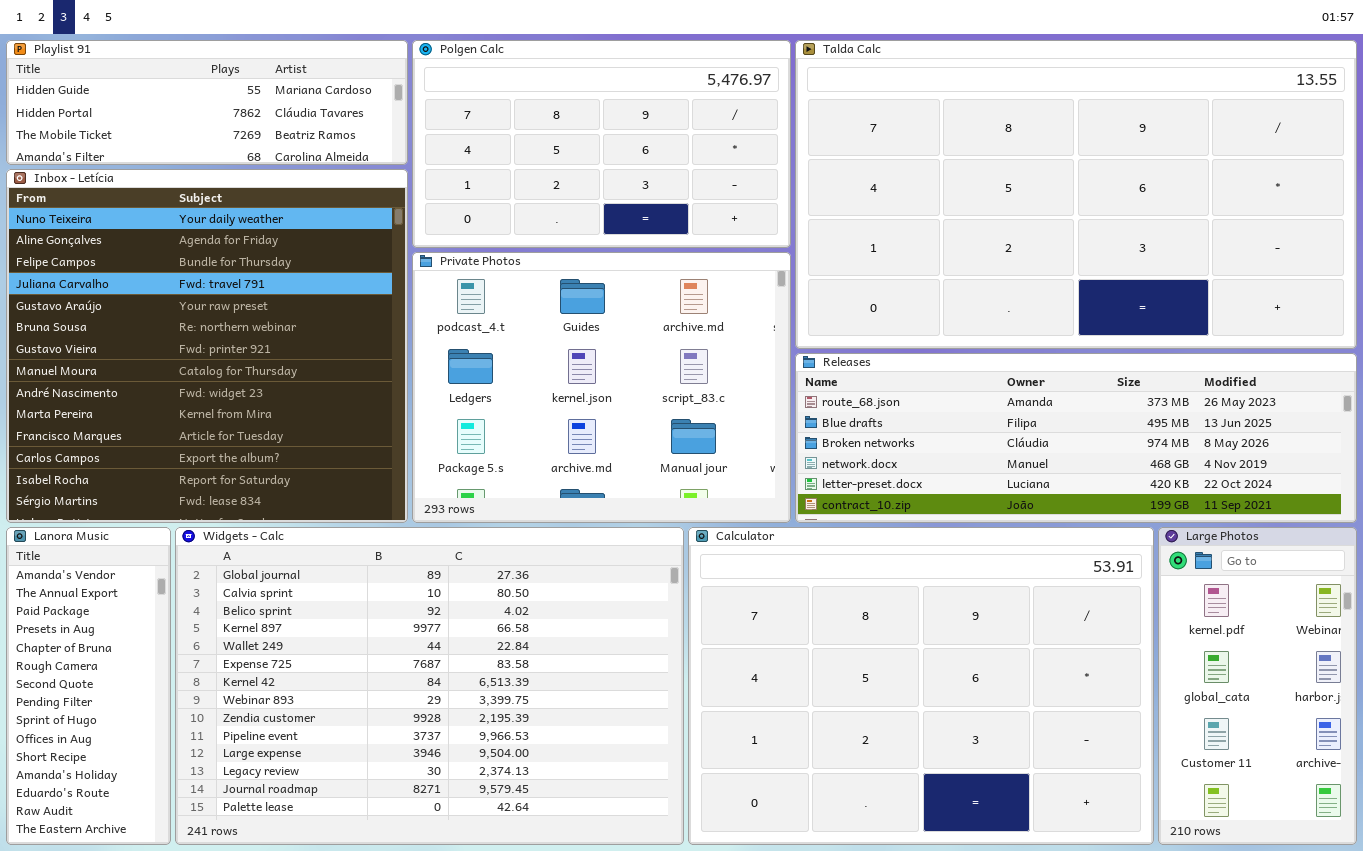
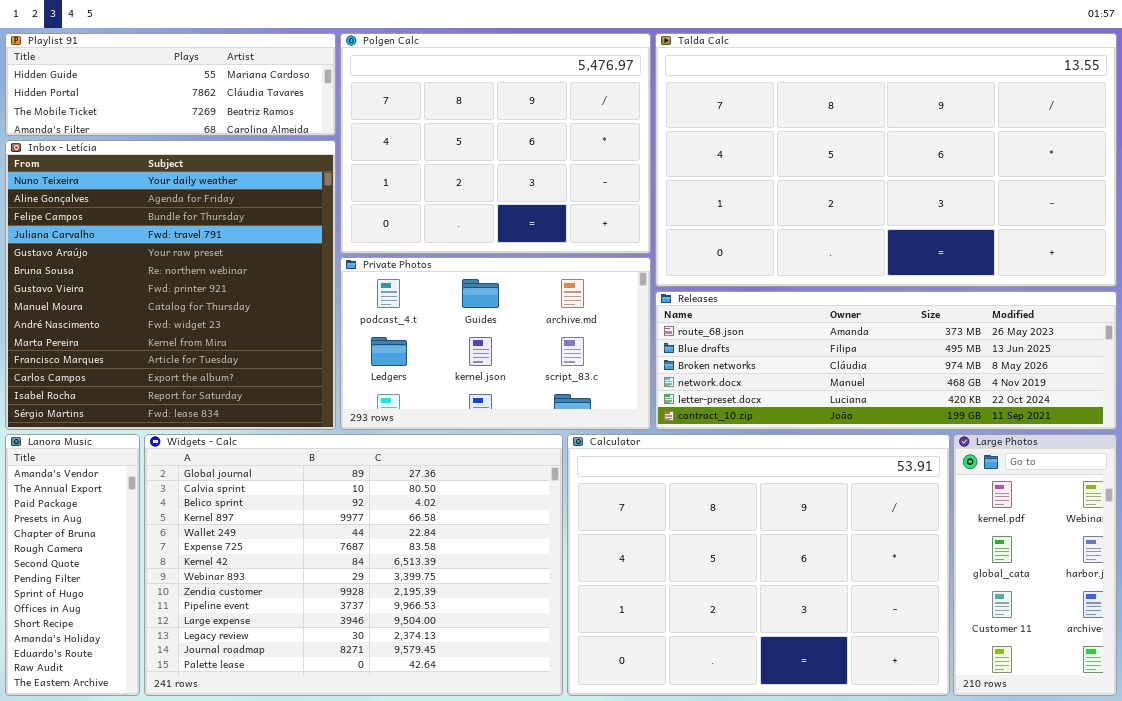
Polgen Calc: [412,40,791,248] -> [340,33,651,254], resized
Private Photos: [412,252,791,523] -> [340,257,651,430], resized

